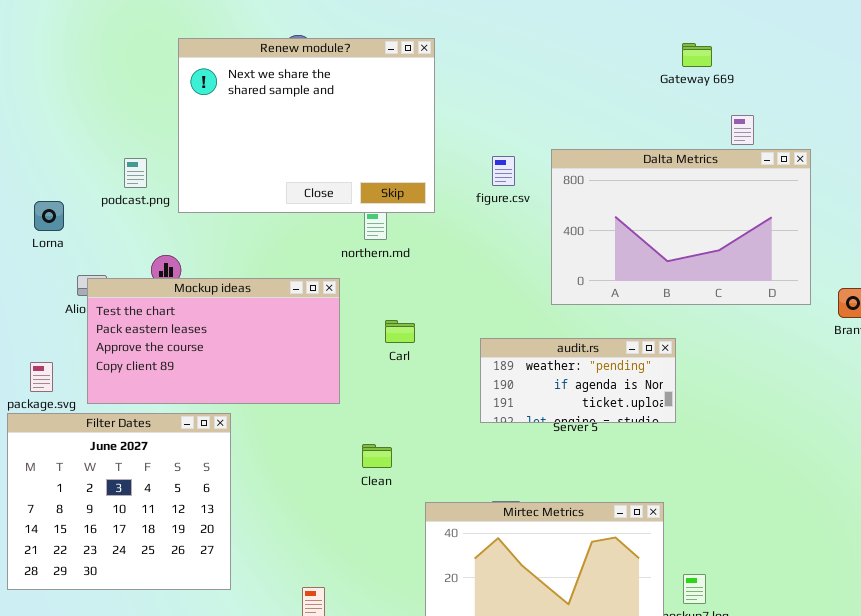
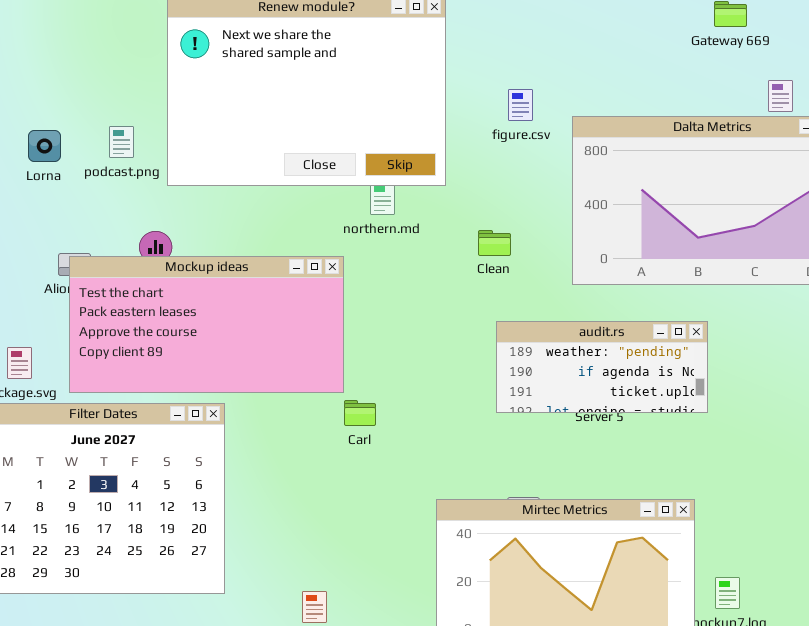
figure.csv: [492,156,515,186] -> [508,89,533,121], moved
Lorna: [34,201,64,231] -> [28,130,61,162], moved
Carl: [385,320,415,343] -> [344,400,376,426], moved
Clean: [362,444,392,468] -> [478,230,511,256], moved

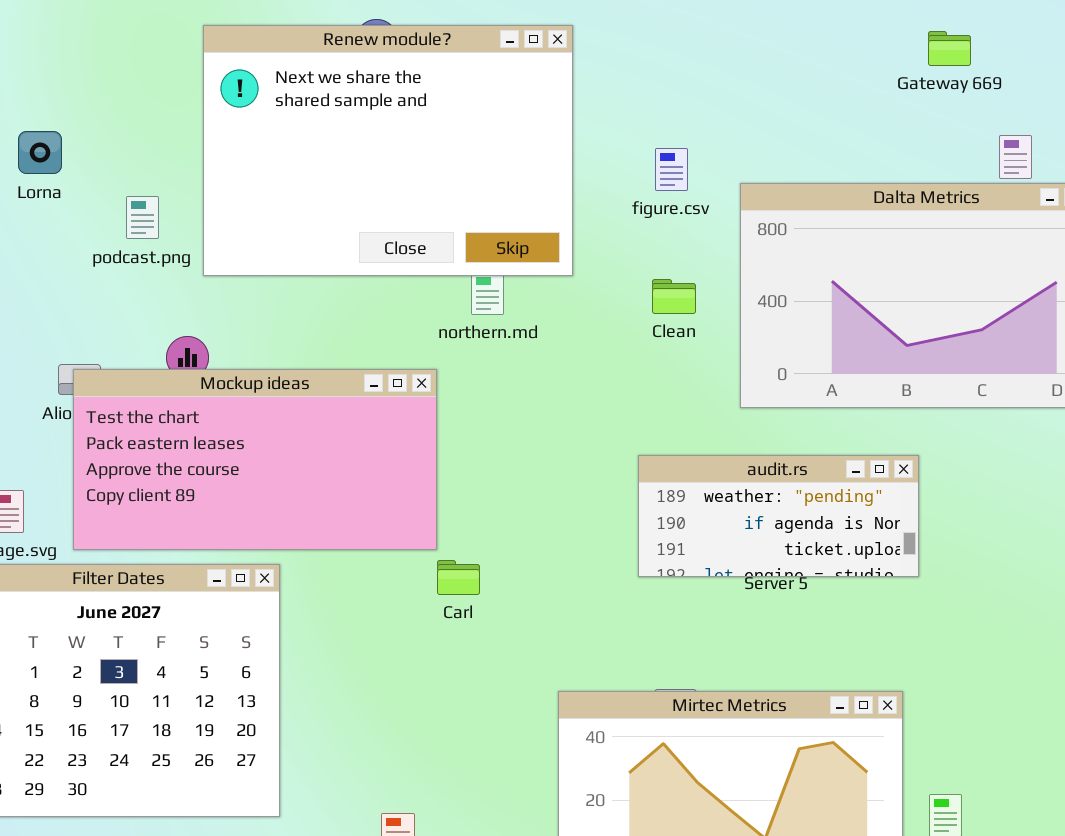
Lorna: [28,130,61,162] -> [18,131,62,174], moved
Clean: [478,230,511,256] -> [652,279,696,314], moved

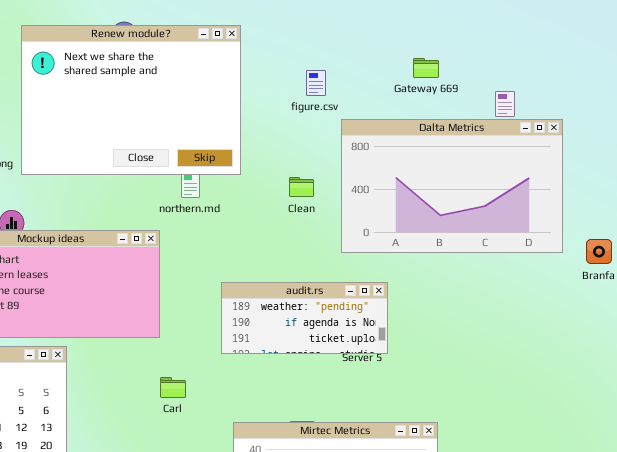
Gateway 669: [928,31,971,66] -> [413,58,439,78], moved
figure.csv: [655,148,688,191] -> [306,70,326,96], moved
audit.rs: [638,455,919,577] -> [221,282,388,354], moved
Carl: [437,560,480,595] -> [160,377,186,398], moved

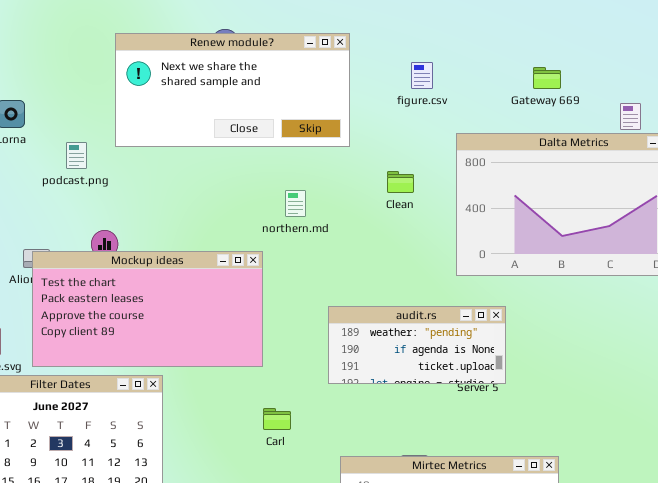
Renew module?: [21,25,241,175] -> [115,33,350,147], resized
figure.csv: [306,70,326,96] -> [411,62,433,89], moved
Clean: [289,177,314,197] -> [387,171,414,193], moved

